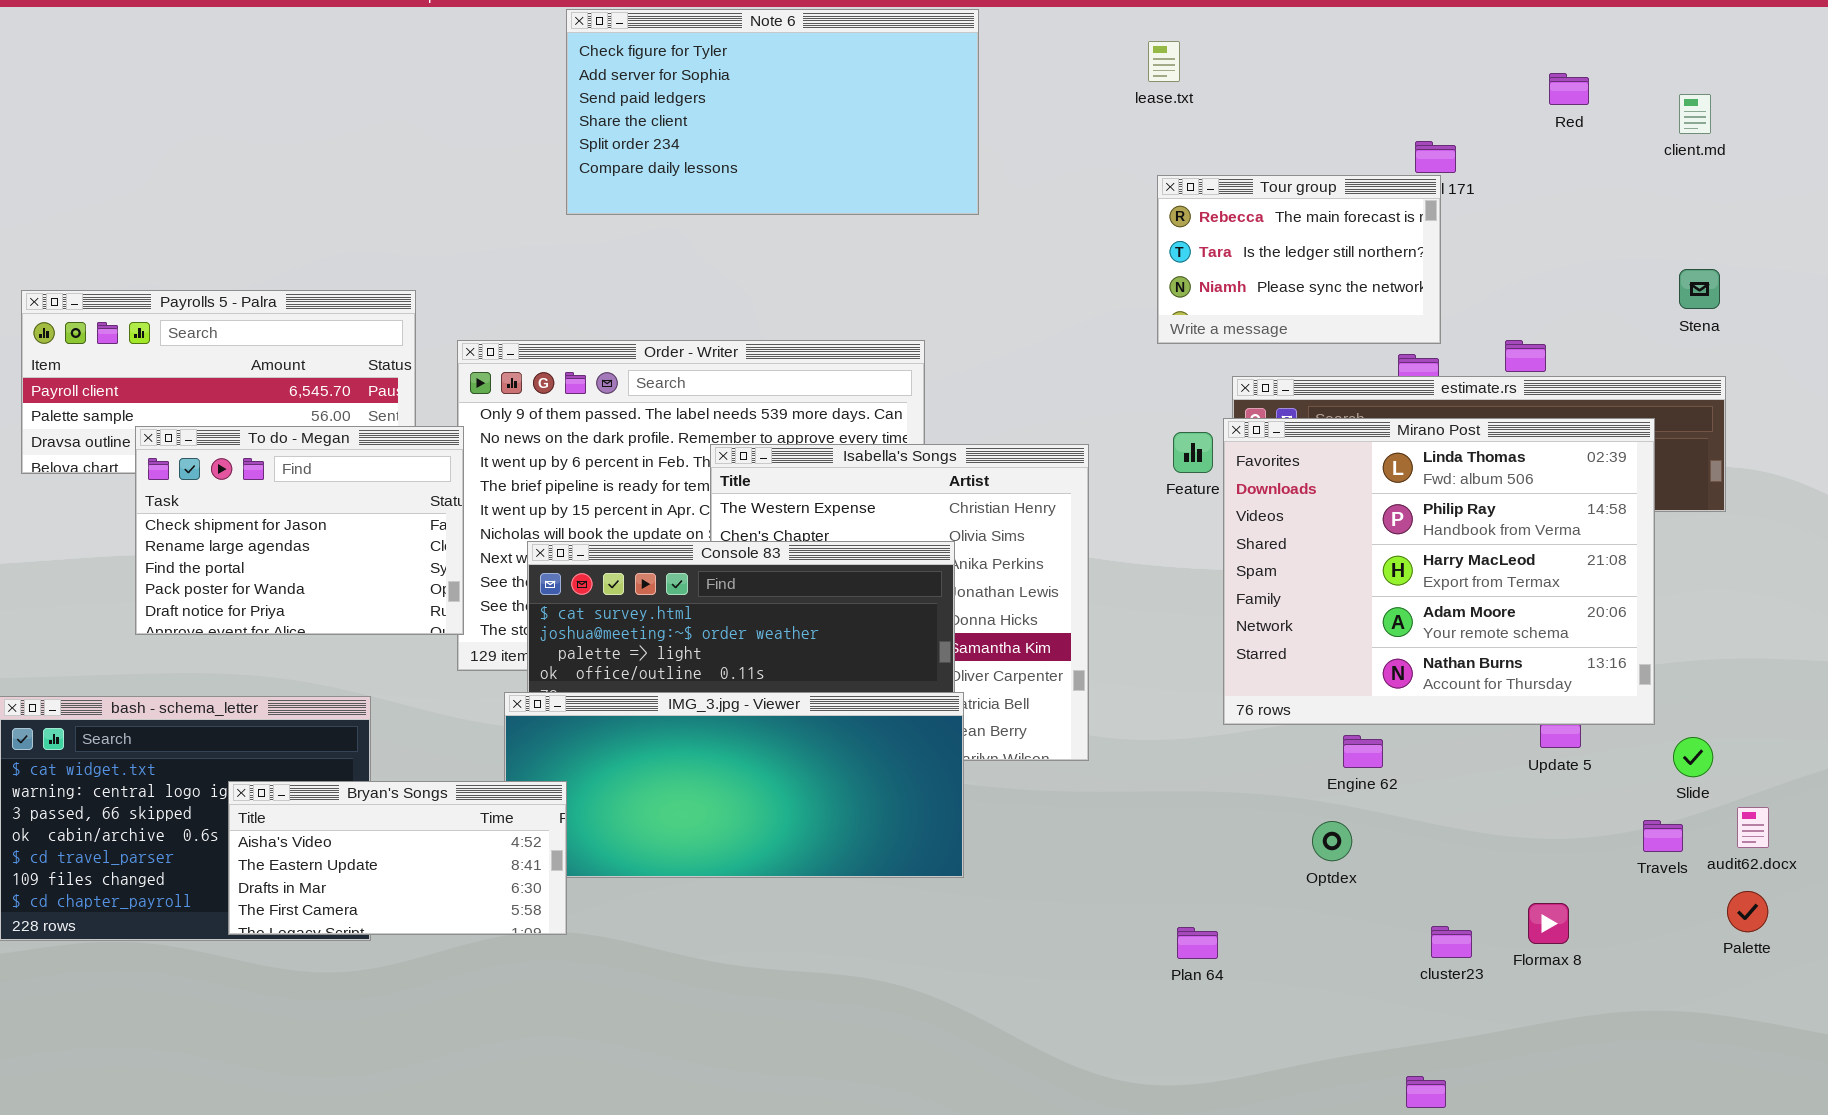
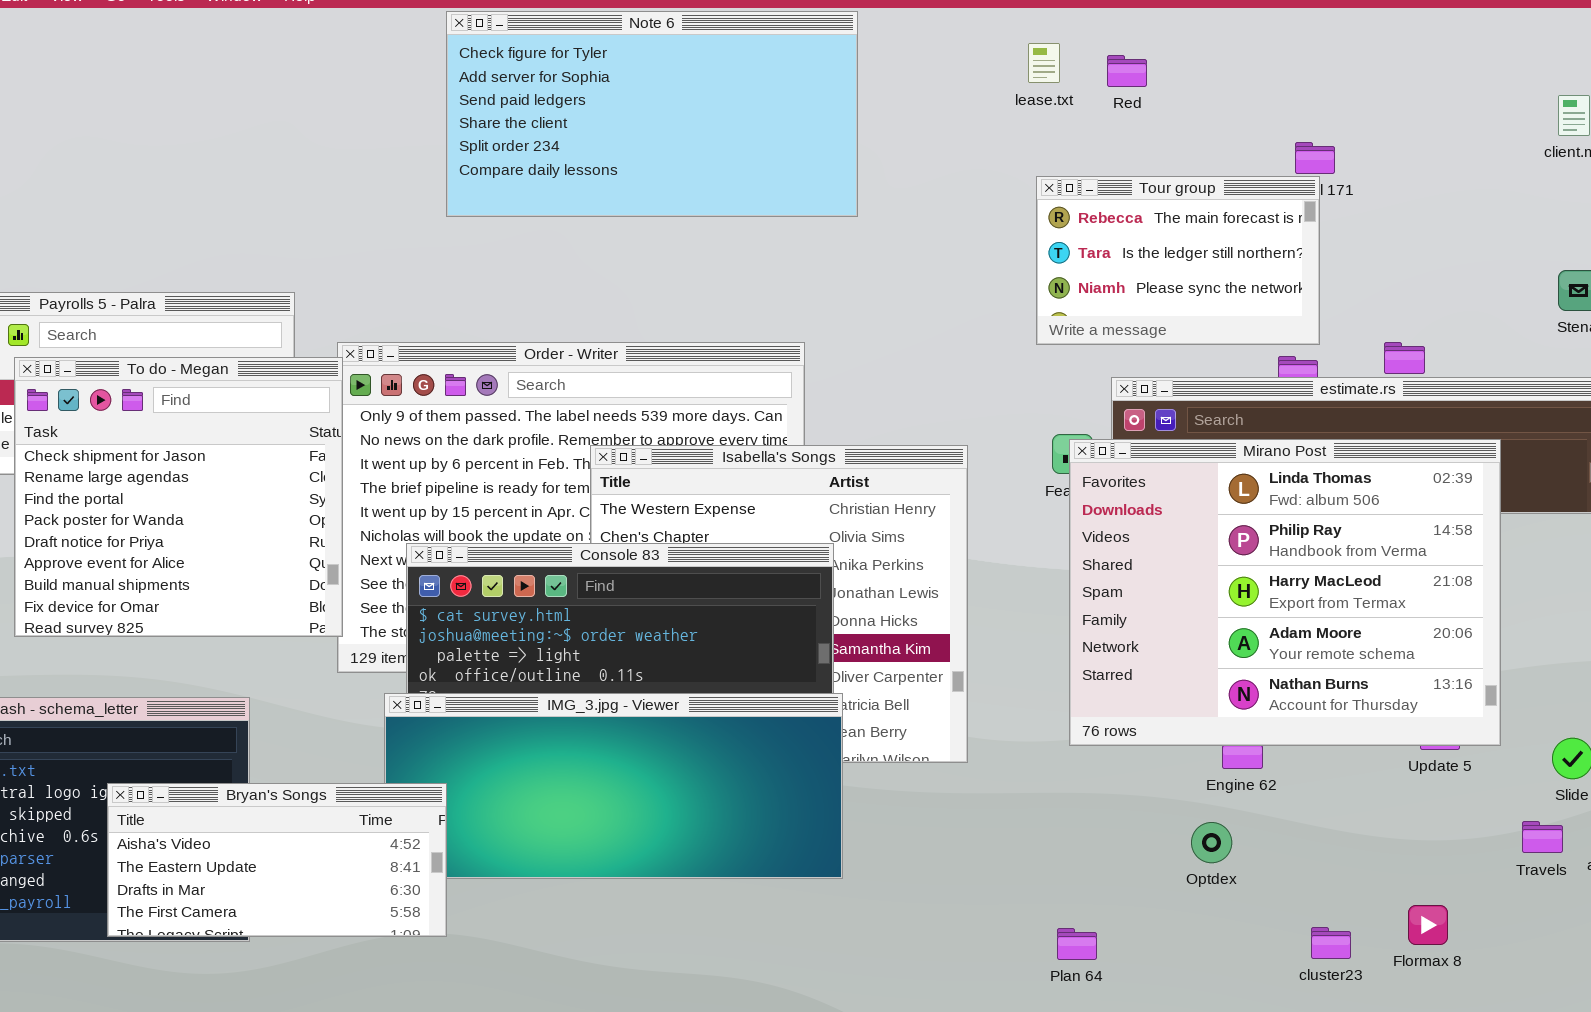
Red: [1549,73,1589,105] -> [1107,55,1147,87], moved
Mirano Post: [1223,418,1655,725] -> [1069,439,1501,746], moved
To do - Megan: [135,426,464,635] -> [14,357,343,637], resized

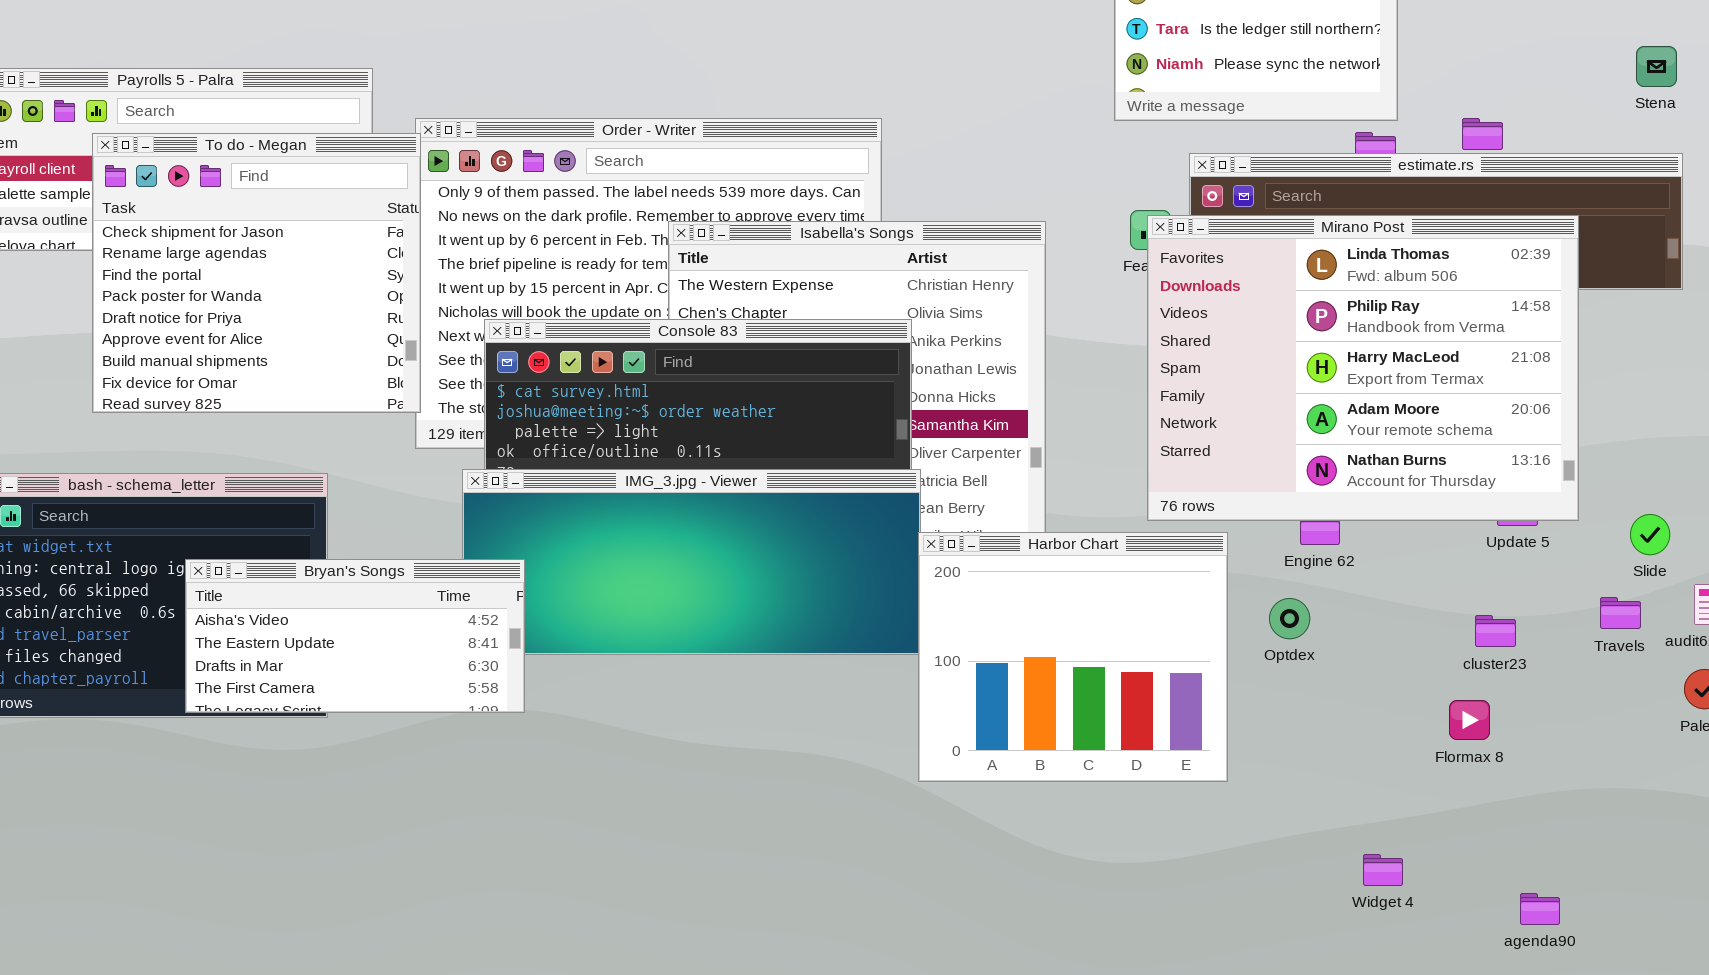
Harbor Chart: none -> [918,532,1228,782], opened
Flormax 8: [1408,905,1448,945] -> [1449,700,1490,740], moved
cluster23: [1311,927,1351,959] -> [1475,615,1516,647], moved

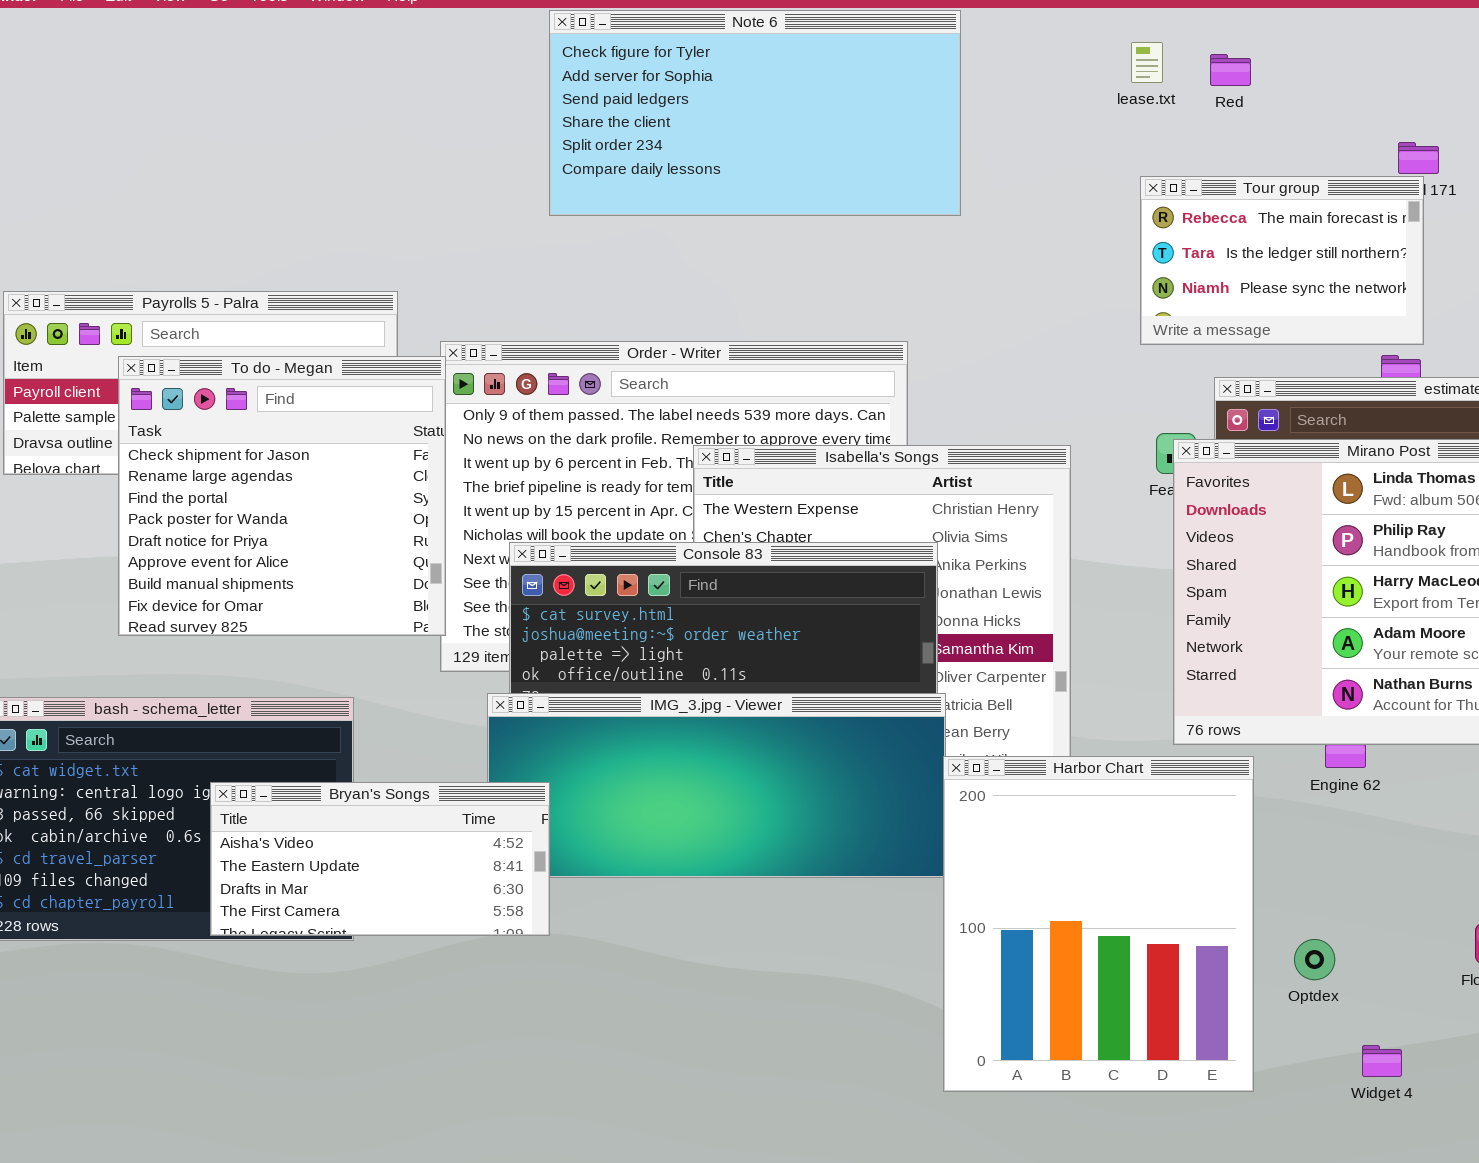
Harbor Chart: [918,532,1228,782] -> [943,756,1254,1092], resized
Optdex: [1269,598,1310,639] -> [1294,939,1335,980], moved
Widget 4: [1363,854,1403,886] -> [1362,1045,1402,1077], moved

